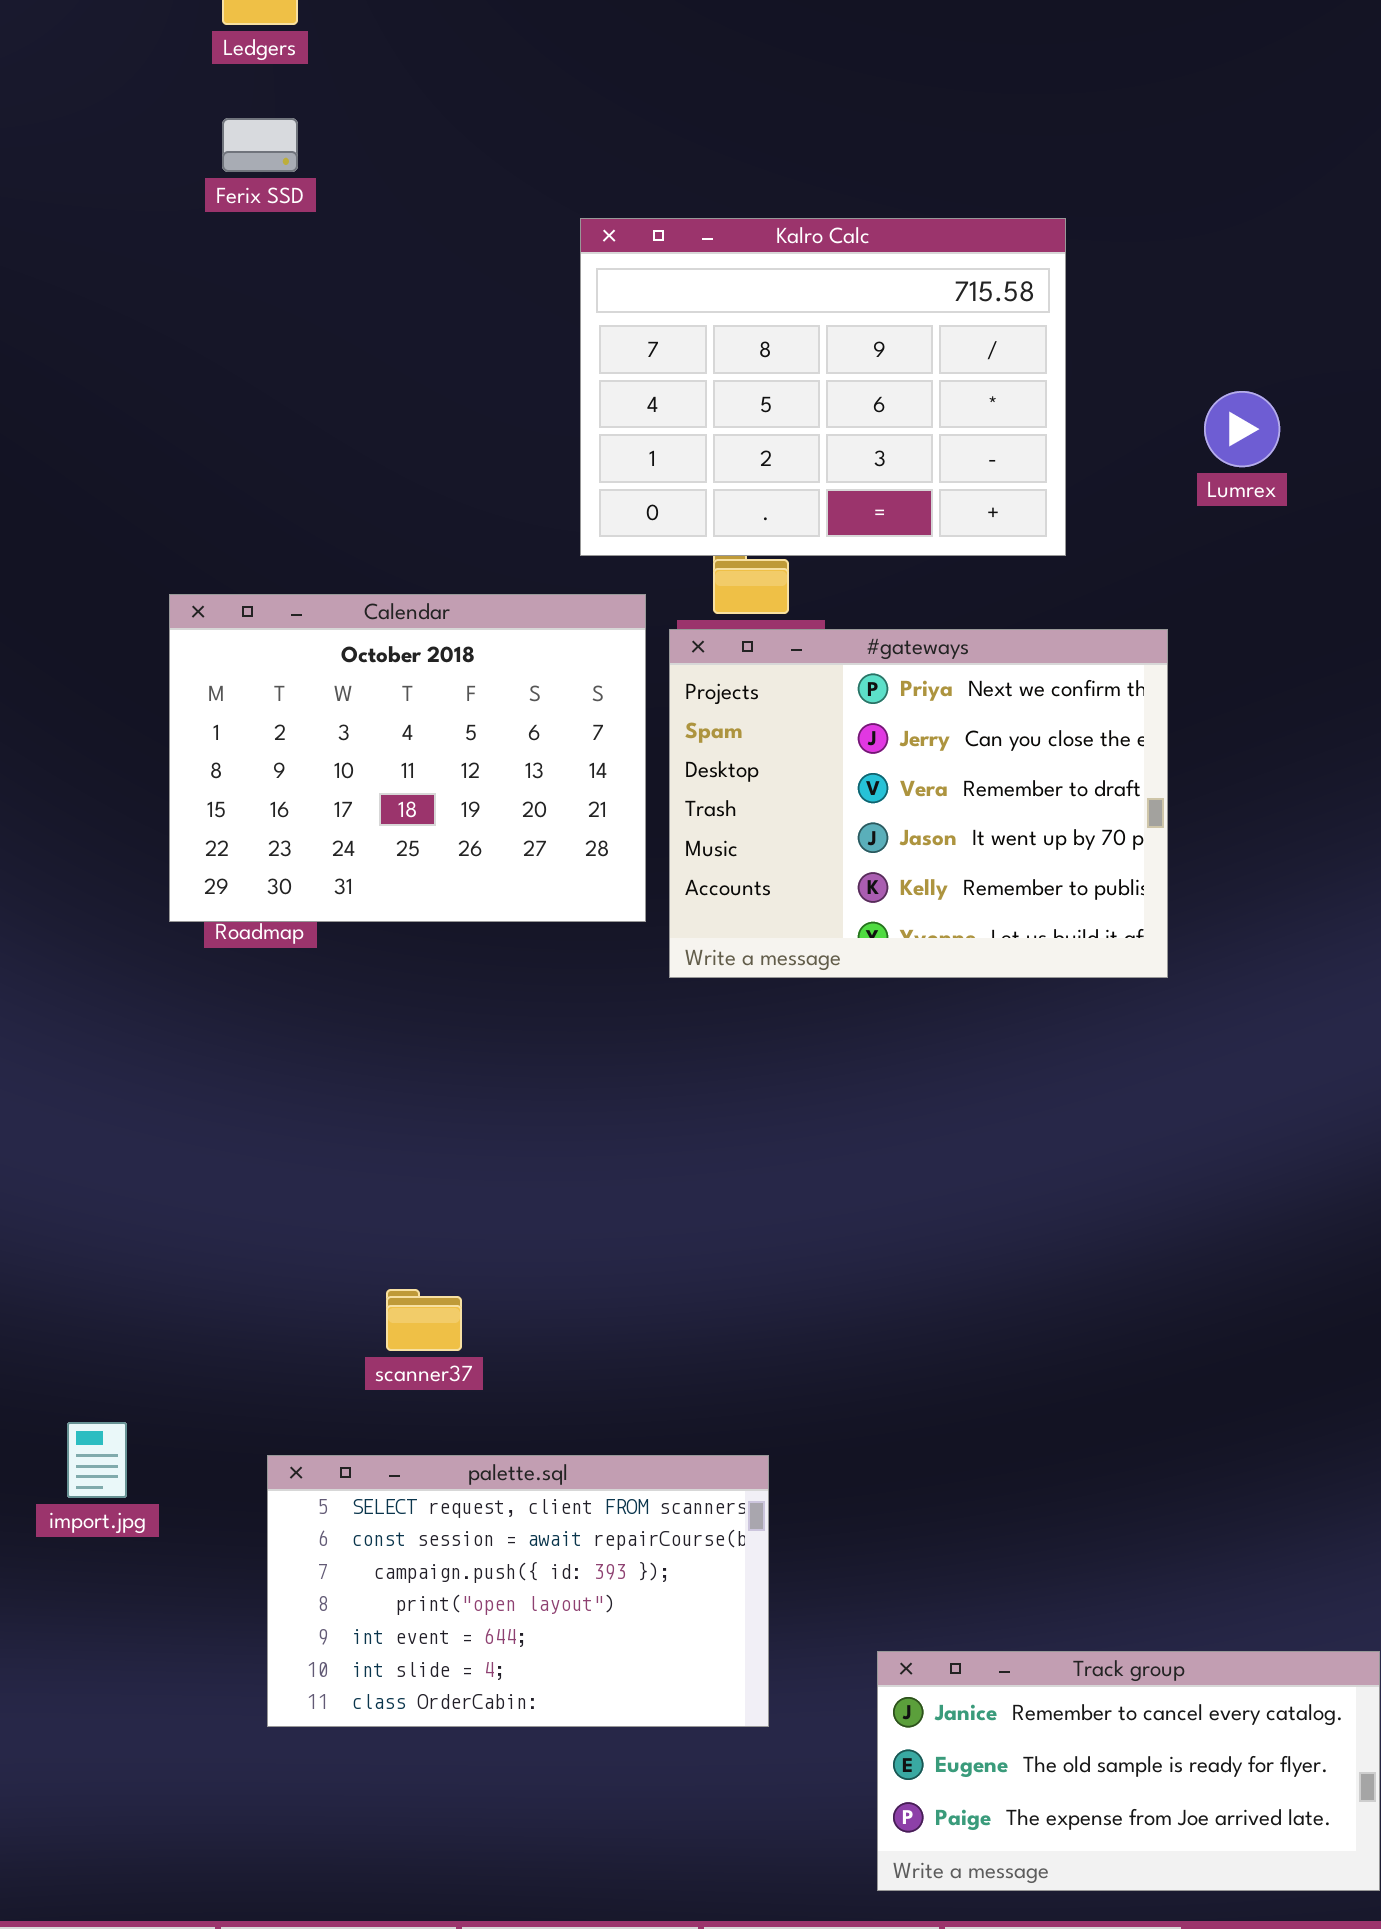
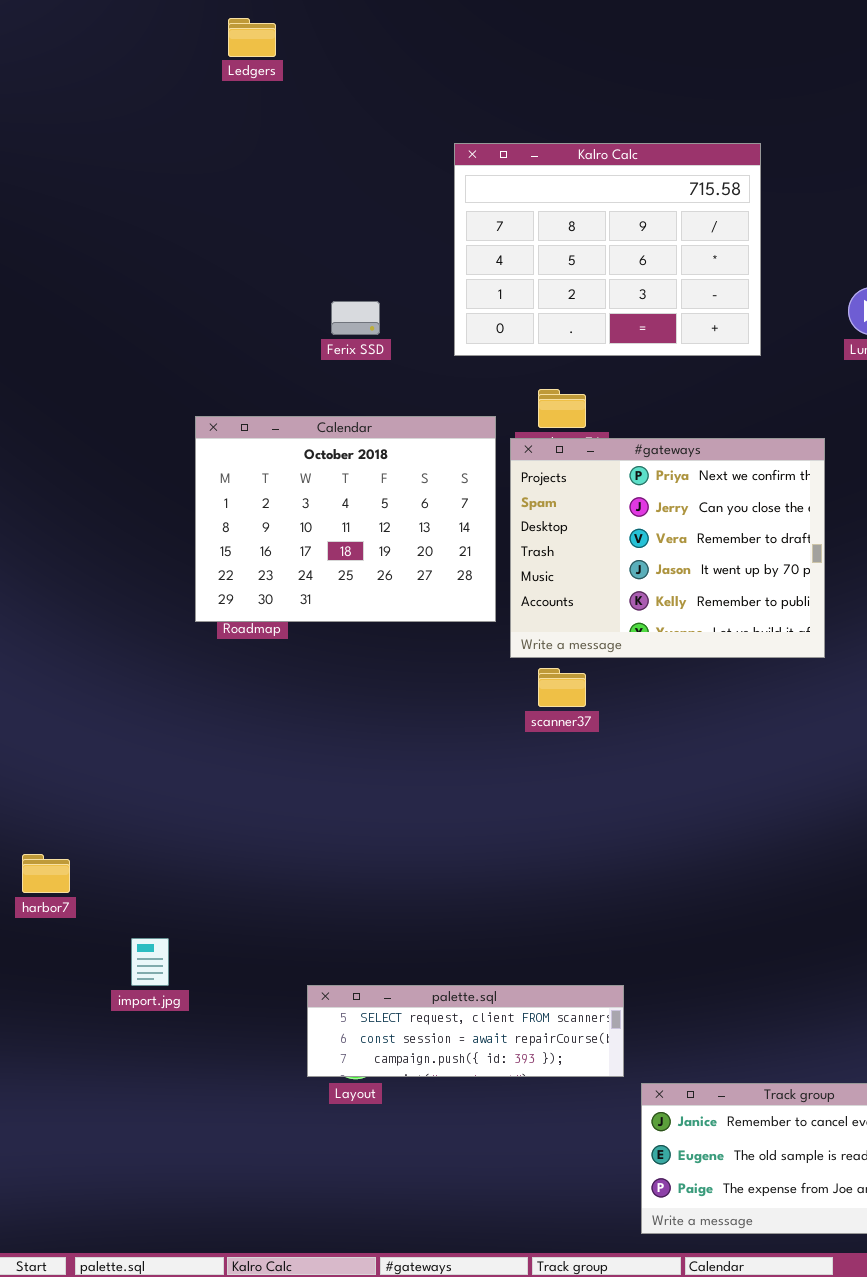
Ferix SSD: [222,118,298,172] -> [331,301,380,335], moved
Kalro Calc: [580,218,1066,556] -> [454,143,761,356], moved
scanner37: [386,1289,462,1351] -> [538,668,586,707], moved
palette.sql: [267,1455,769,1727] -> [307,985,624,1077], moved, resized

